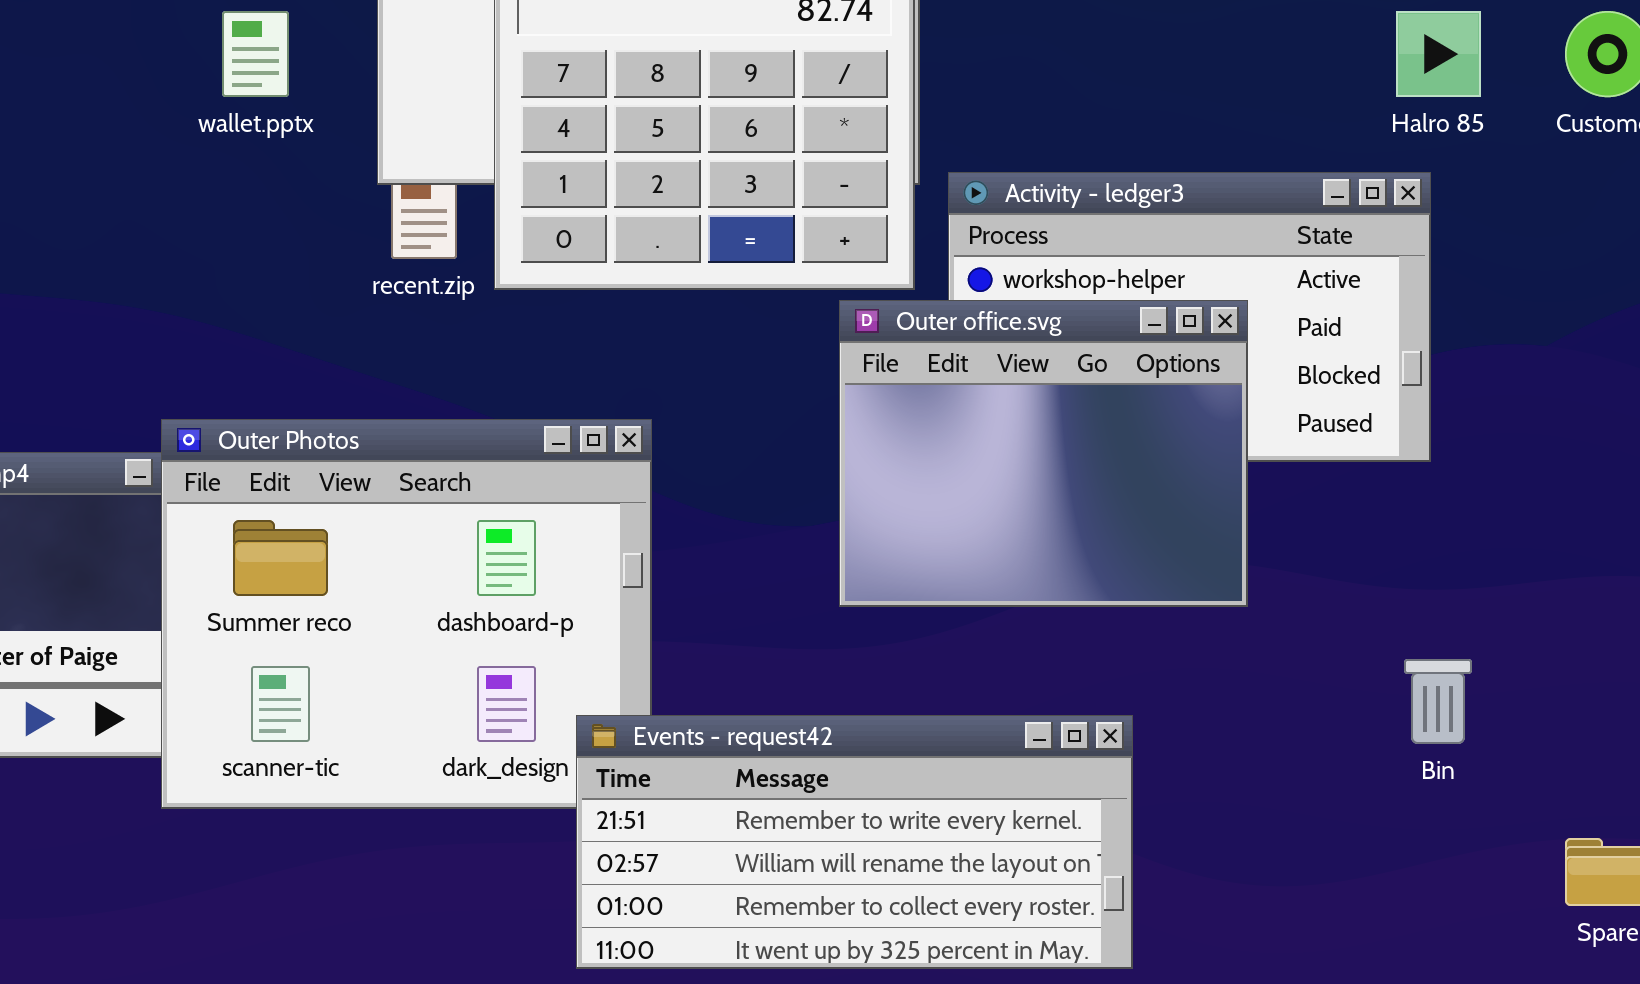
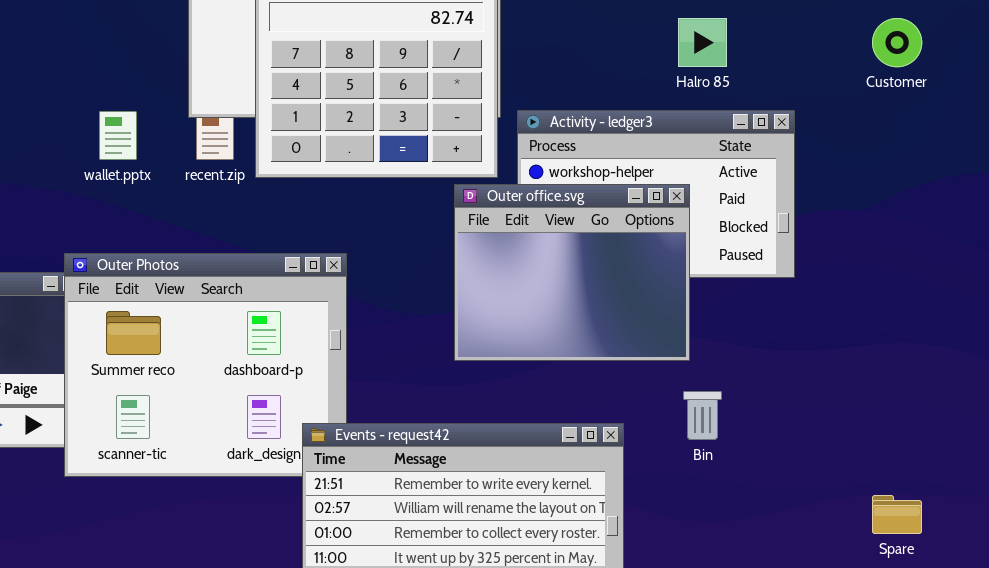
wallet.pptx: [222,11,289,97] -> [99,111,137,160], moved
Halro 85: [1396,11,1481,97] -> [678,18,727,67], moved
Bin: [1404,659,1472,744] -> [683,391,722,440], moved

